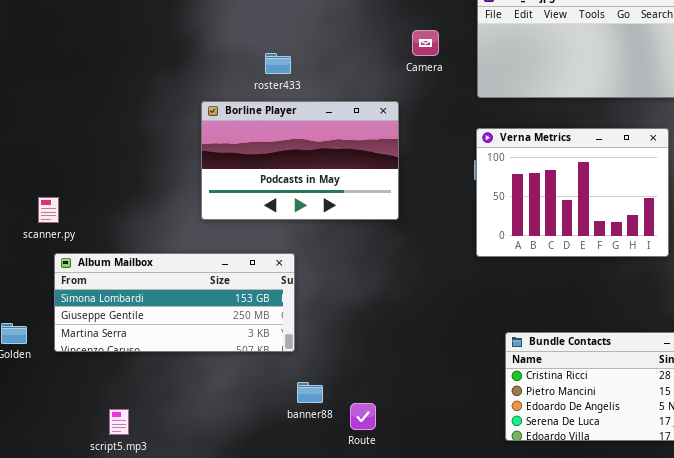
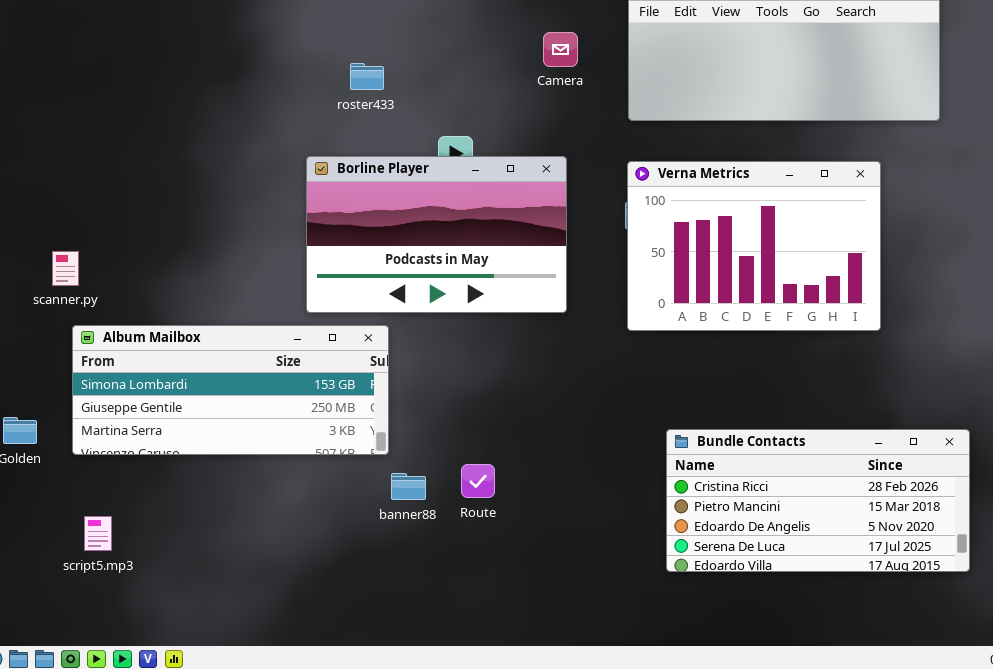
Borline Player: [201,101,399,220] -> [306,156,567,313], moved
banner88: [297,382,323,403] -> [391,473,426,500], moved
Route: [350,403,376,430] -> [461,464,495,498], moved
script5.mp3: [109,409,129,435] -> [84,516,112,551], moved

